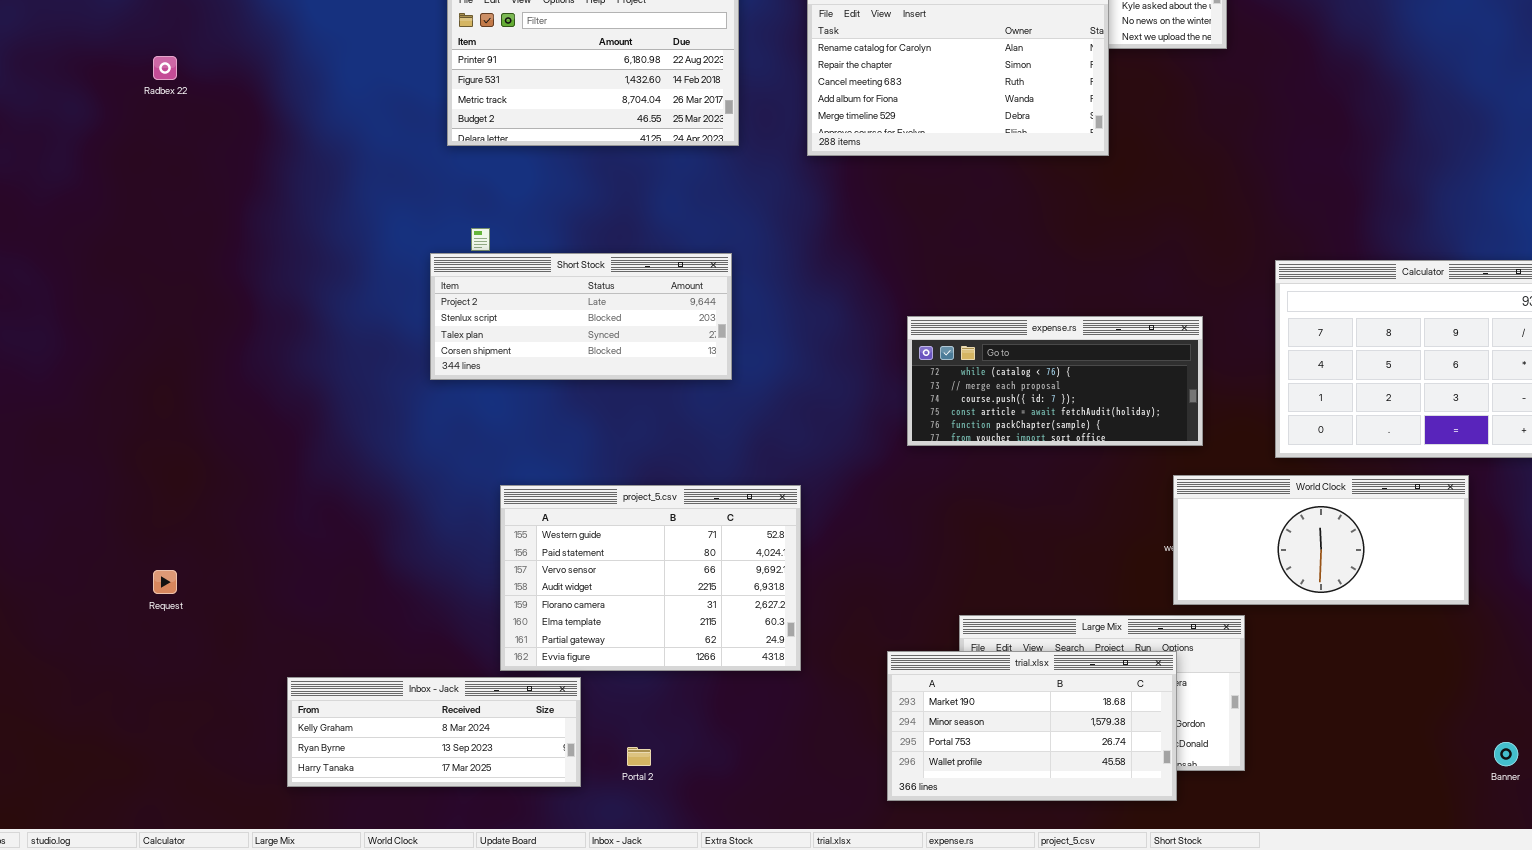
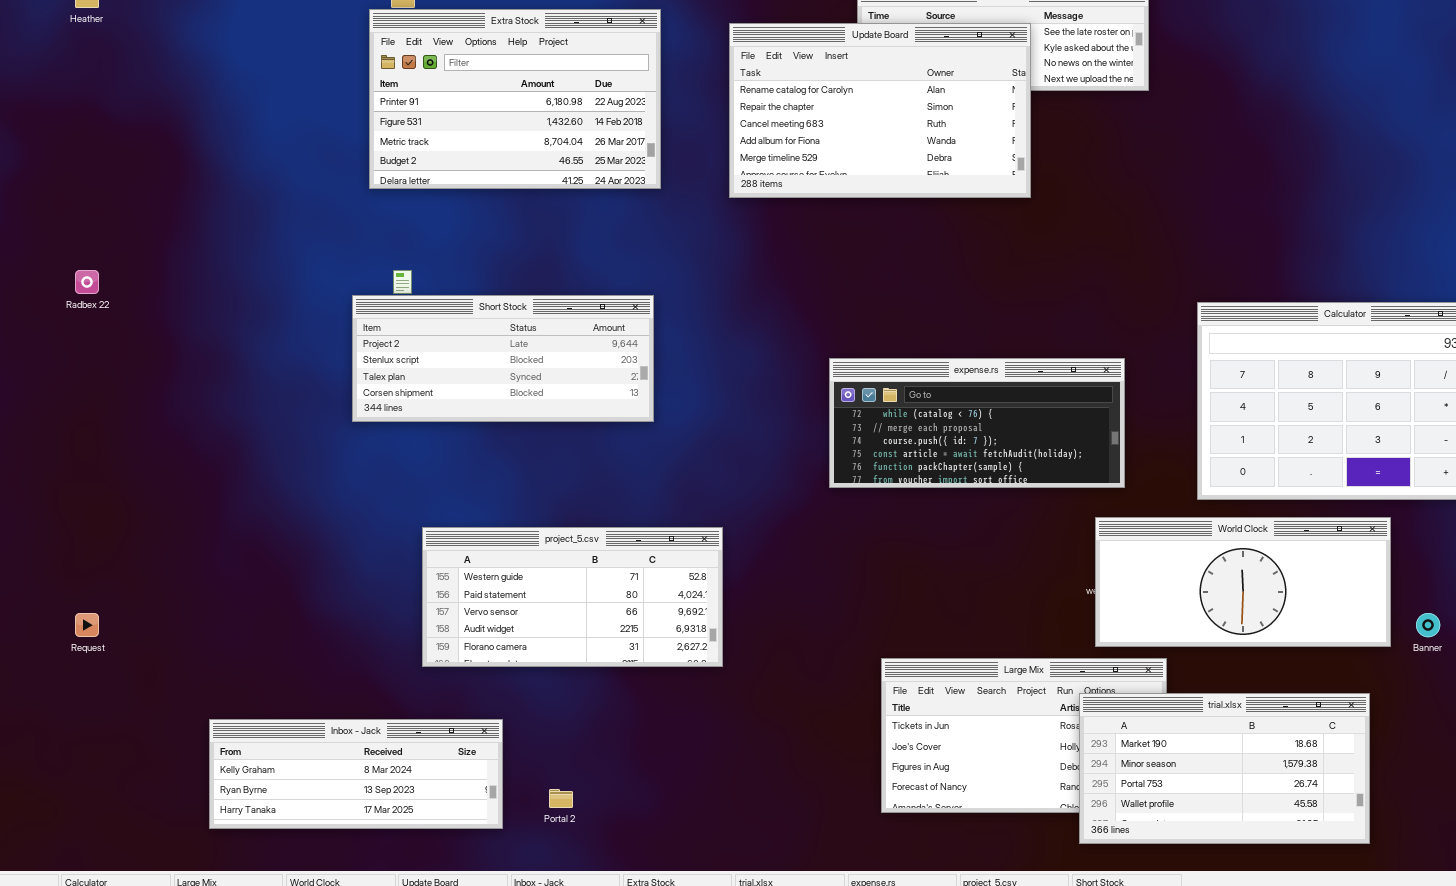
Radbex 22: [153,56,177,80] -> [75,270,99,294], moved
project_5.csv: [500,485,801,671] -> [422,527,723,667], resized
trial.xlsx: [887,651,1177,801] -> [1079,693,1370,844], moved
Banner: [1494,742,1518,766] -> [1416,613,1440,637], moved

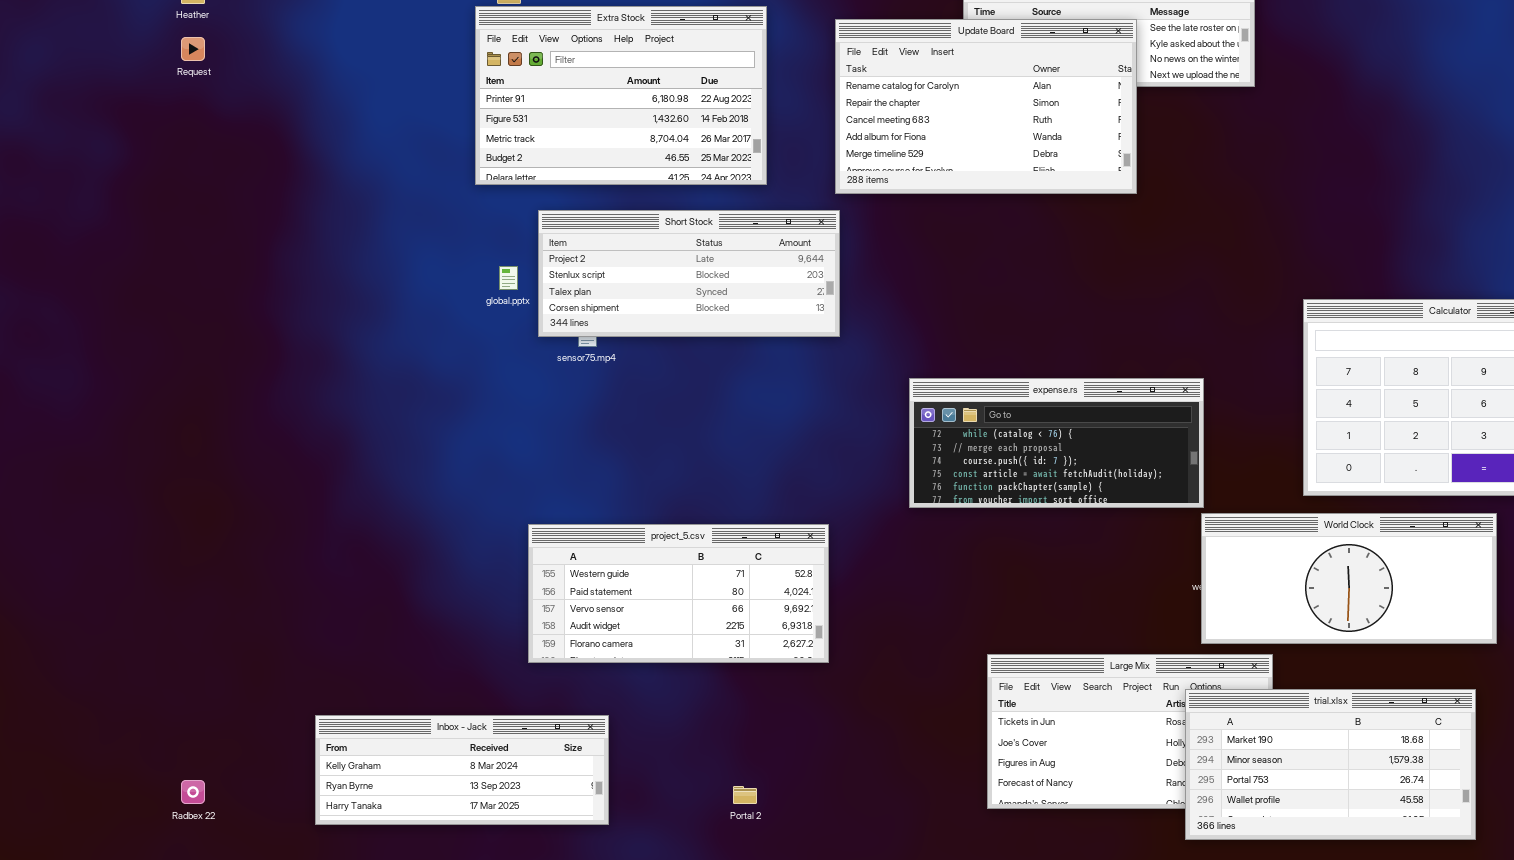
Radbex 22: [75,270,99,294] -> [181,780,205,804], moved
Short Stock: [352,295,654,422] -> [538,210,840,337], moved
expense.rs: [829,358,1125,488] -> [909,378,1204,508], moved
Request: [75,613,99,637] -> [181,37,205,61], moved
Portal 2: [549,789,573,808] -> [733,786,757,804], moved

